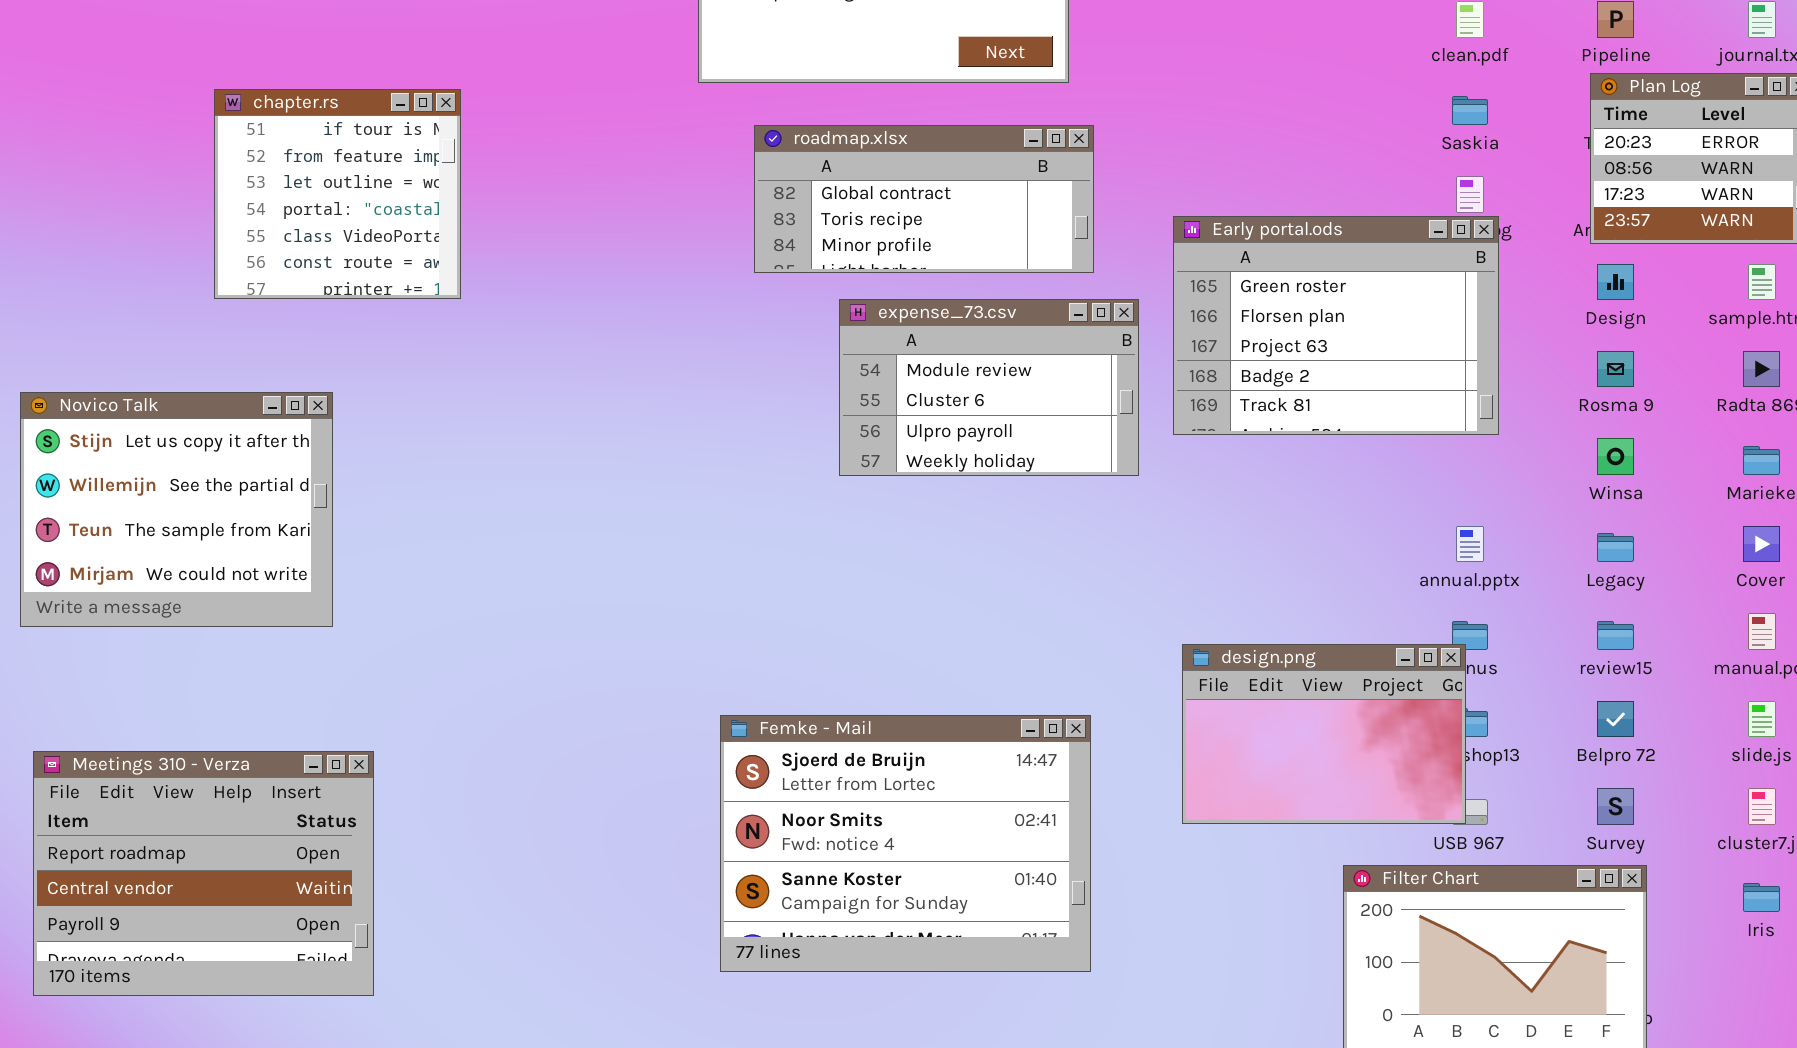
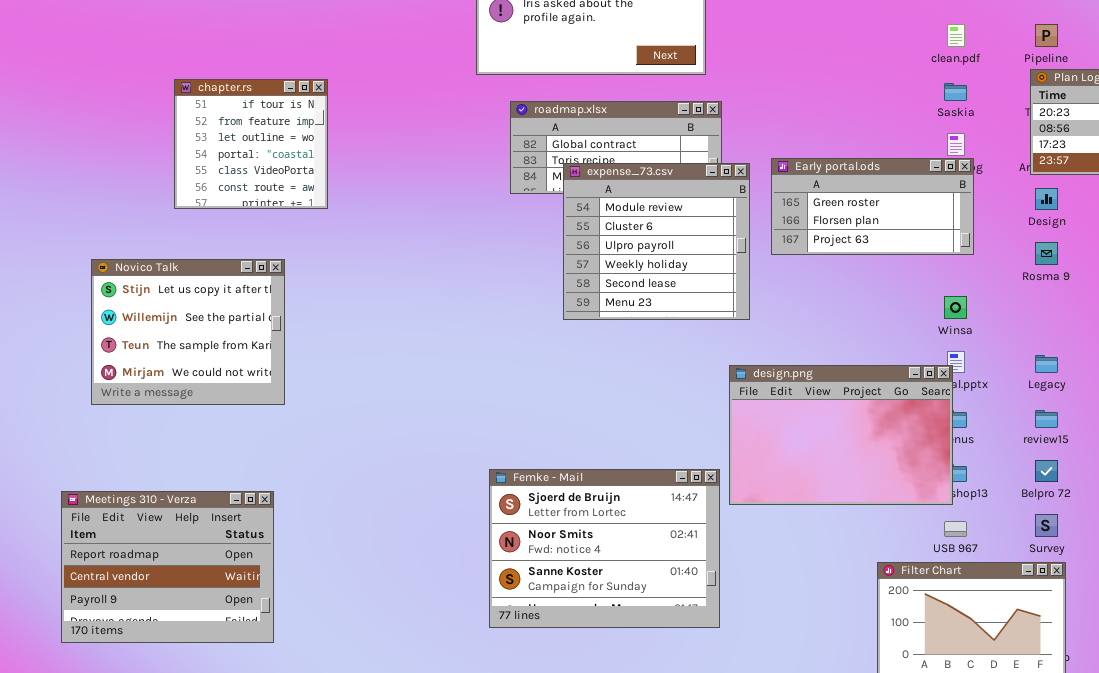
Early portal.ods: [1173,216,1499,435] -> [771,158,974,255], resized
expense_73.csv: [839,299,1139,476] -> [563,163,750,320], resized
Novico Talk: [20,392,333,627] -> [91,259,285,405], moved
Winsa: [1597,438,1634,475] -> [944,296,967,319], moved
design.png: [1182,644,1466,824] -> [729,365,953,505], moved, resized

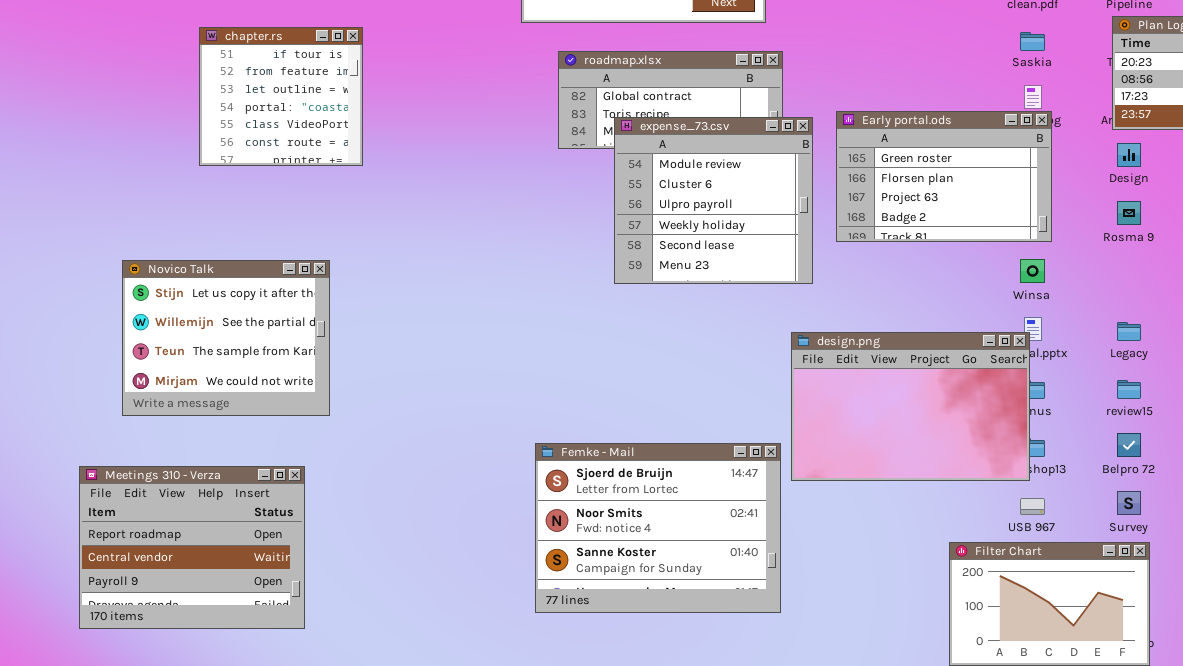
Early portal.ods: [771,158,974,255] -> [836,111,1052,242], resized
Novico Talk: [91,259,285,405] -> [122,260,330,416], moved

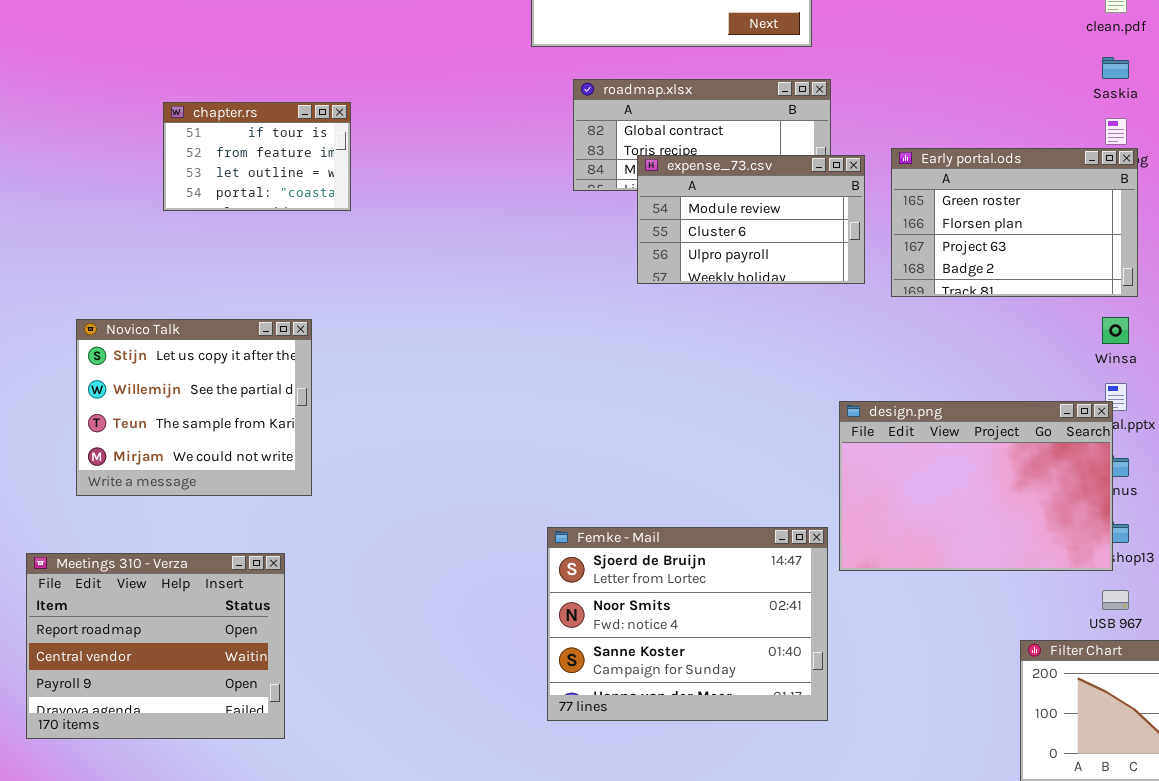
chapter.rs: [199,27,363,166] -> [163,102,351,211], resized
expense_73.csv: [614,117,813,284] -> [637,155,865,284], resized

